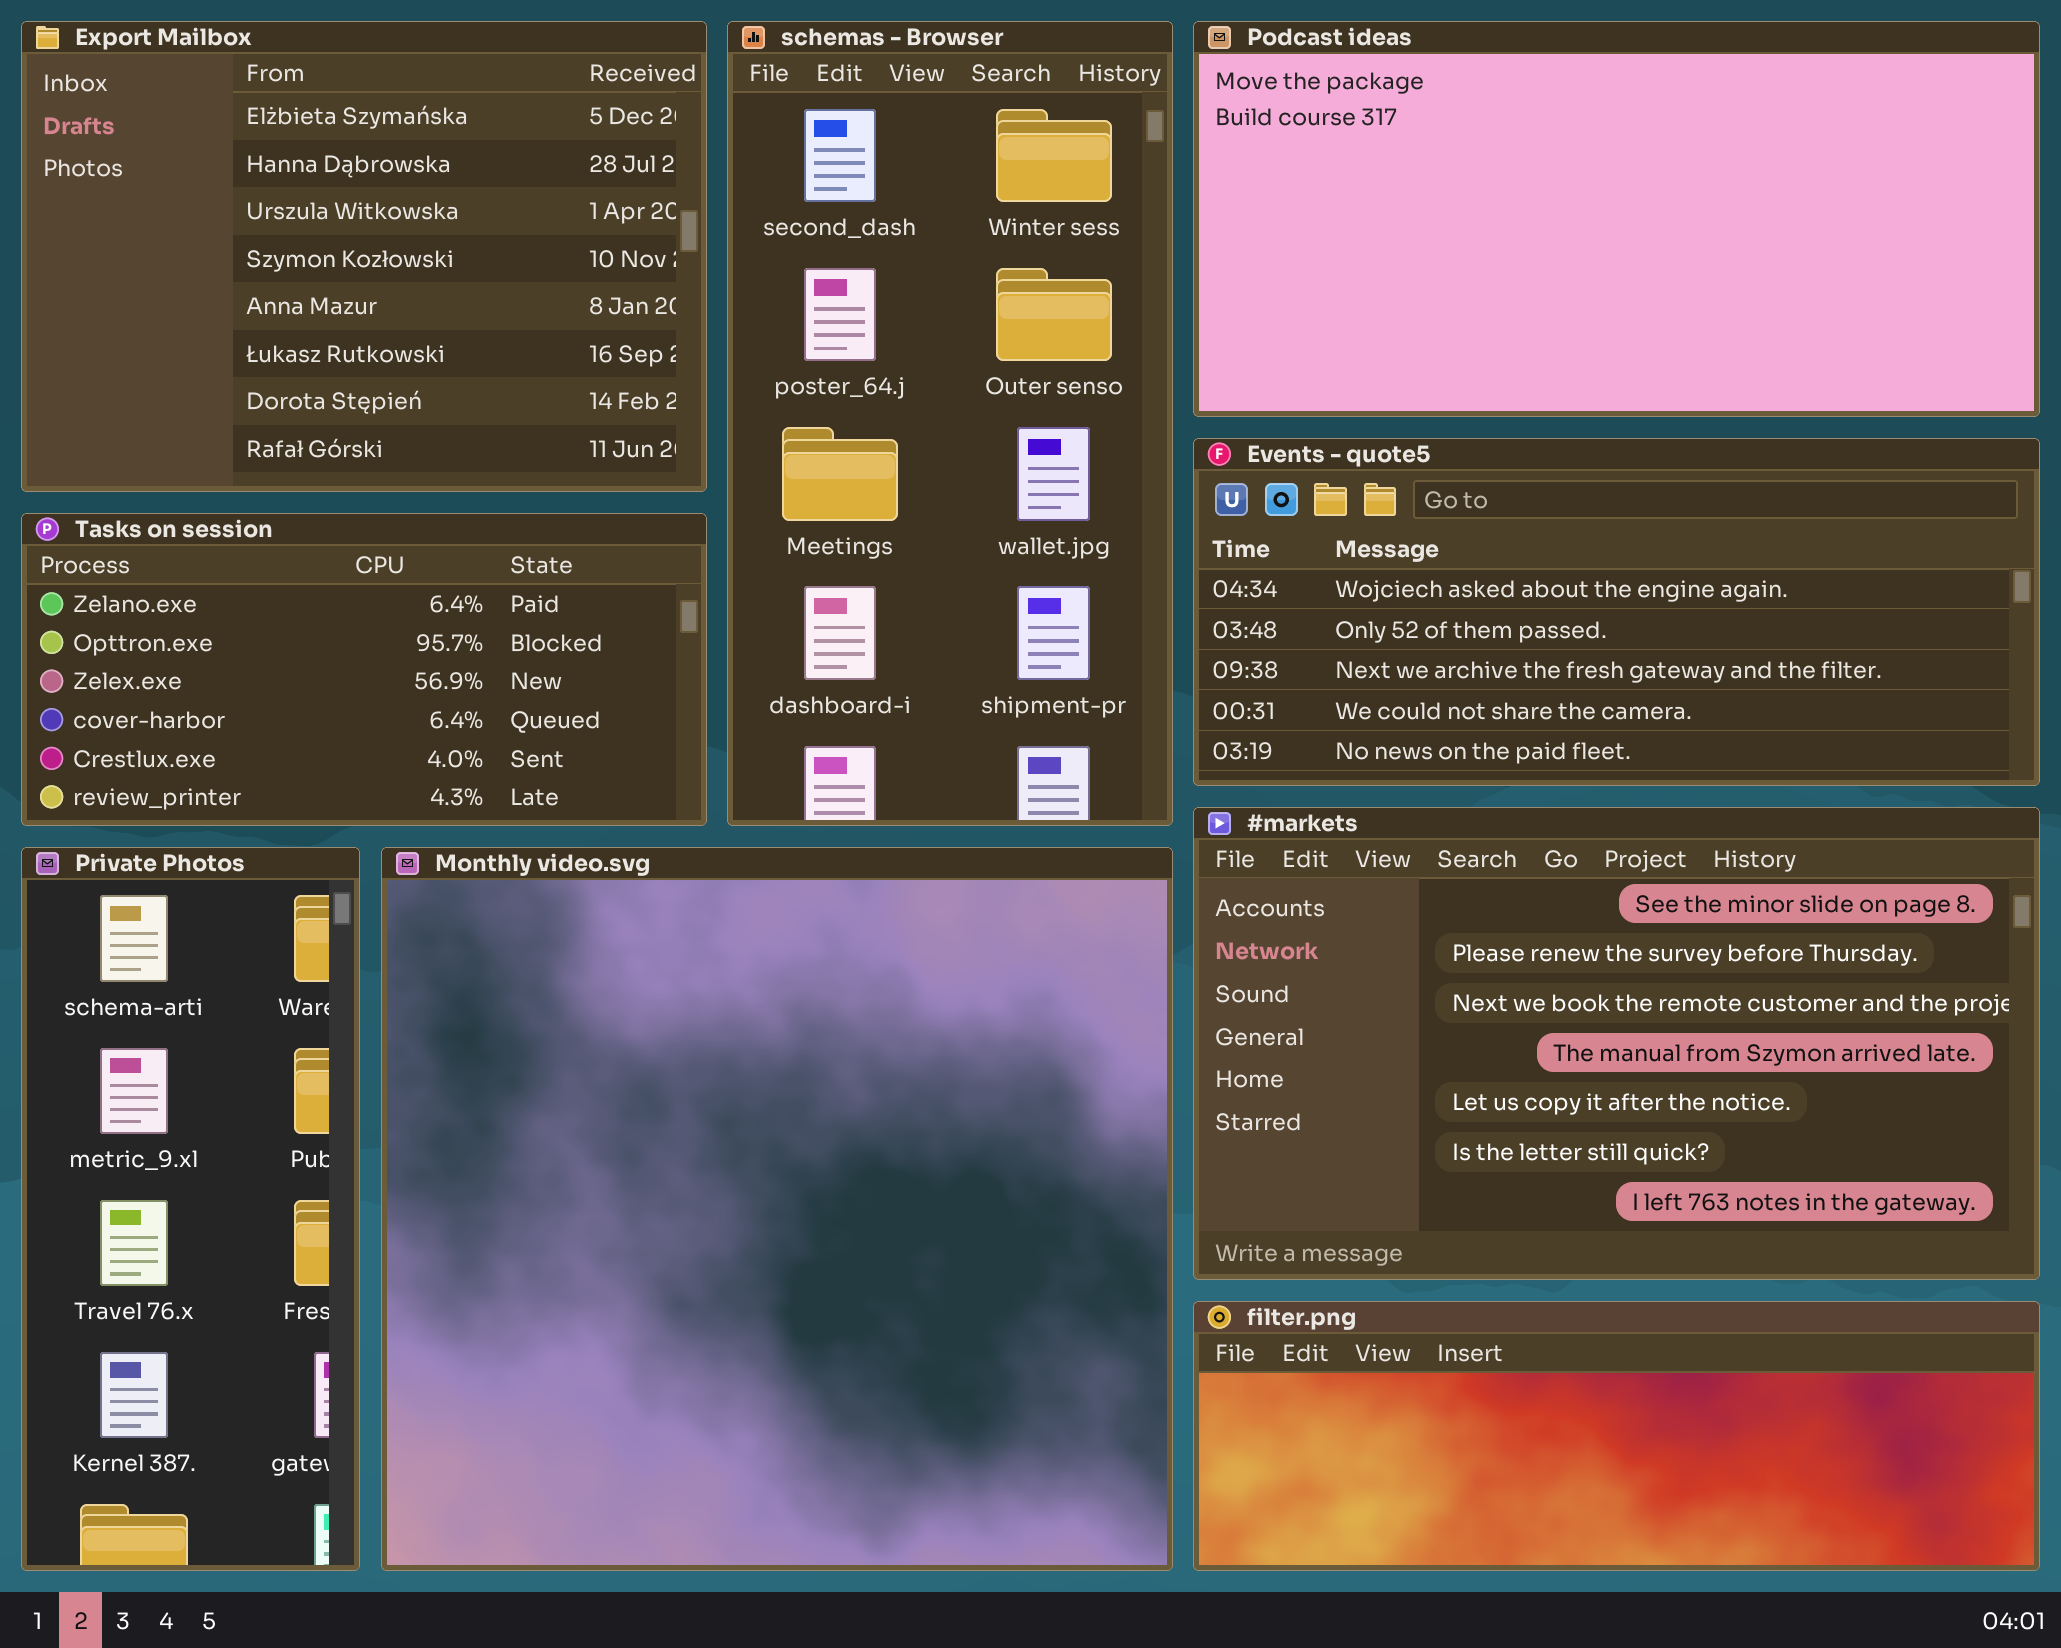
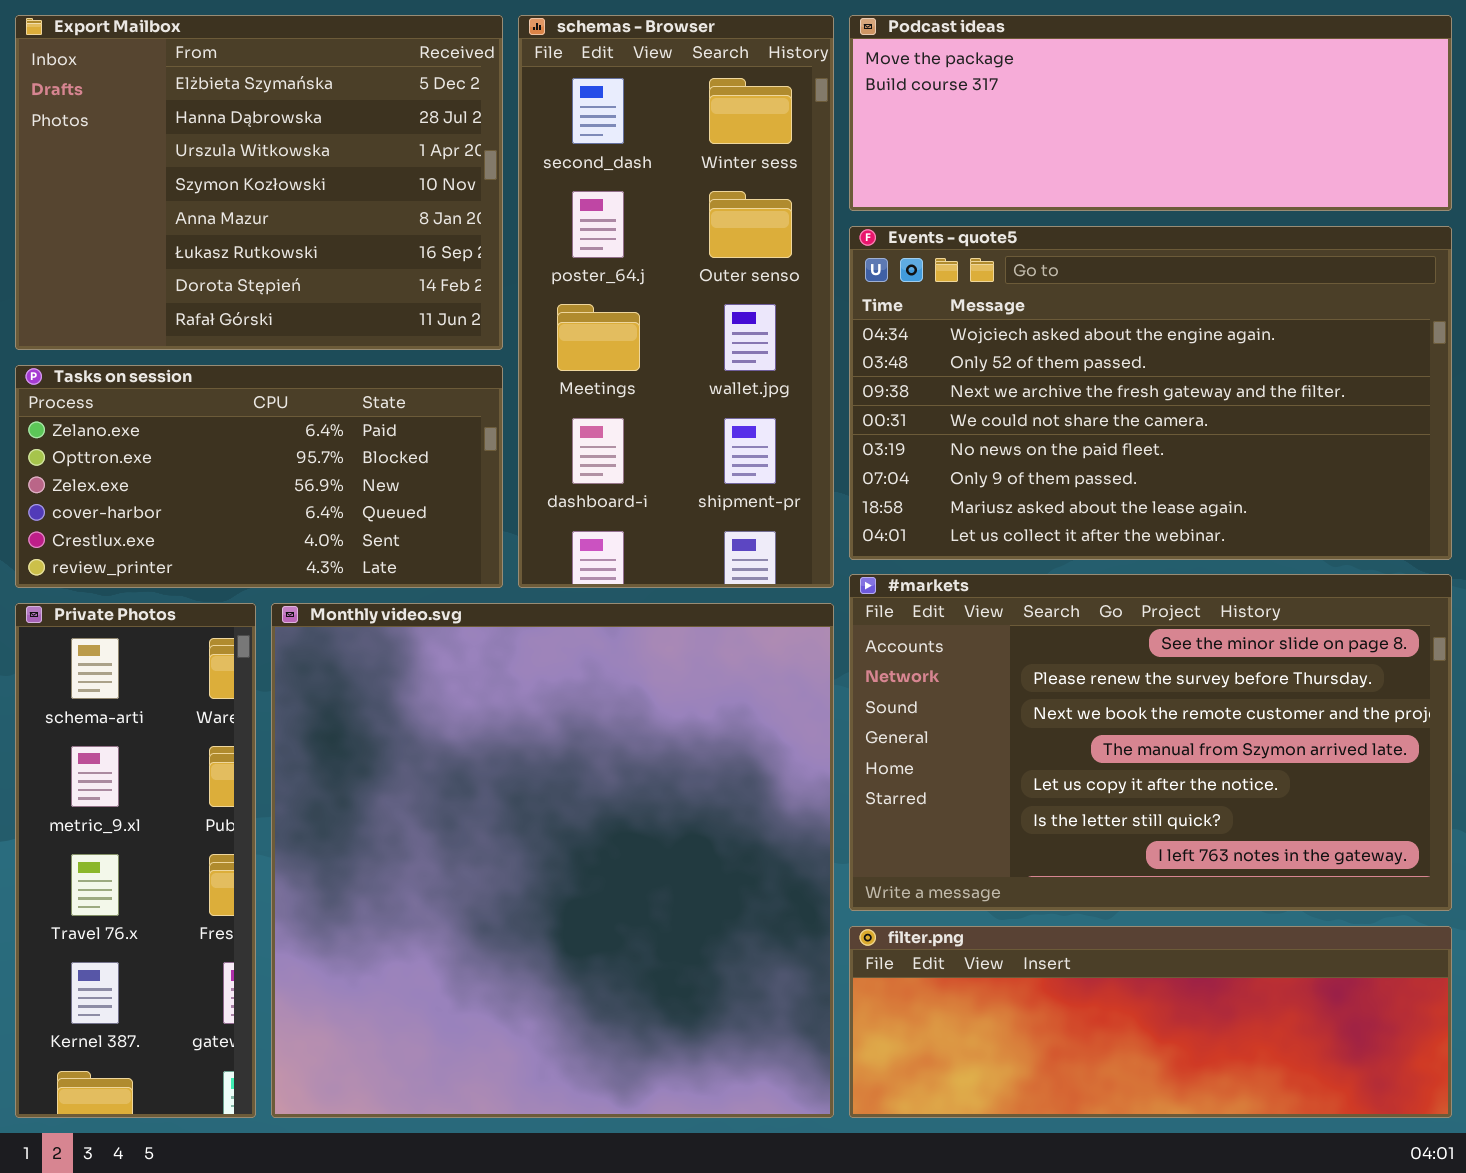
Podcast ideas: [1193,21,2040,417] -> [849,15,1452,211], resized
Events - quote5: [1193,438,2040,786] -> [849,226,1452,560], resized

